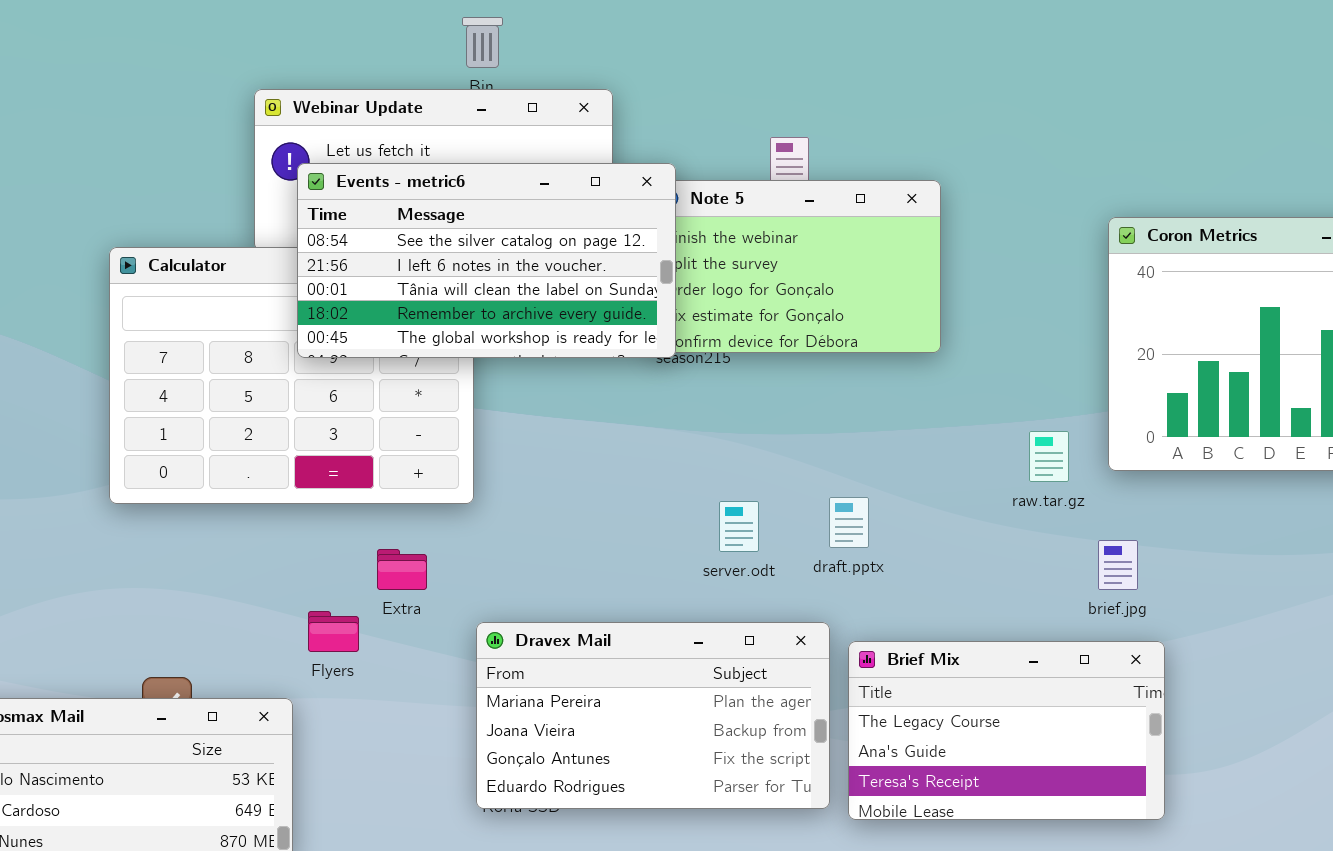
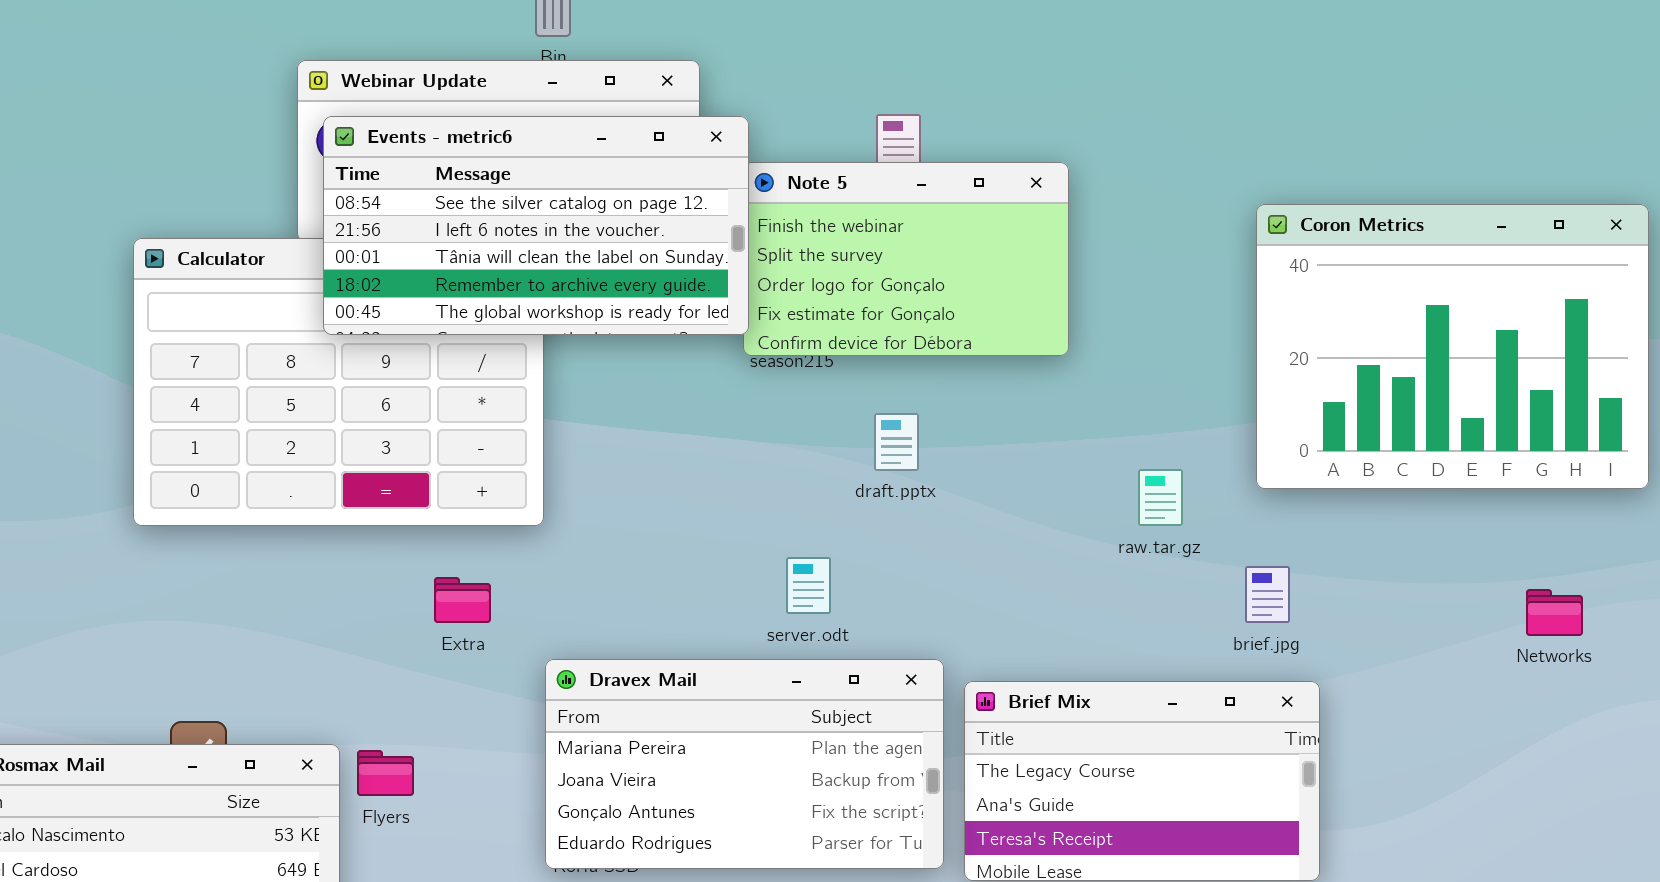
Events - metric6: [297,163,676,358] -> [323,116,749,335], moved
raw.tar.gz: [1029,431,1069,482] -> [1138,469,1183,526], moved
draft.pptx: [829,497,869,548] -> [874,413,919,471], moved
server.odt: [719,501,759,552] -> [786,557,831,614], moved
Flyers: [308,611,359,652] -> [357,750,414,796], moved

